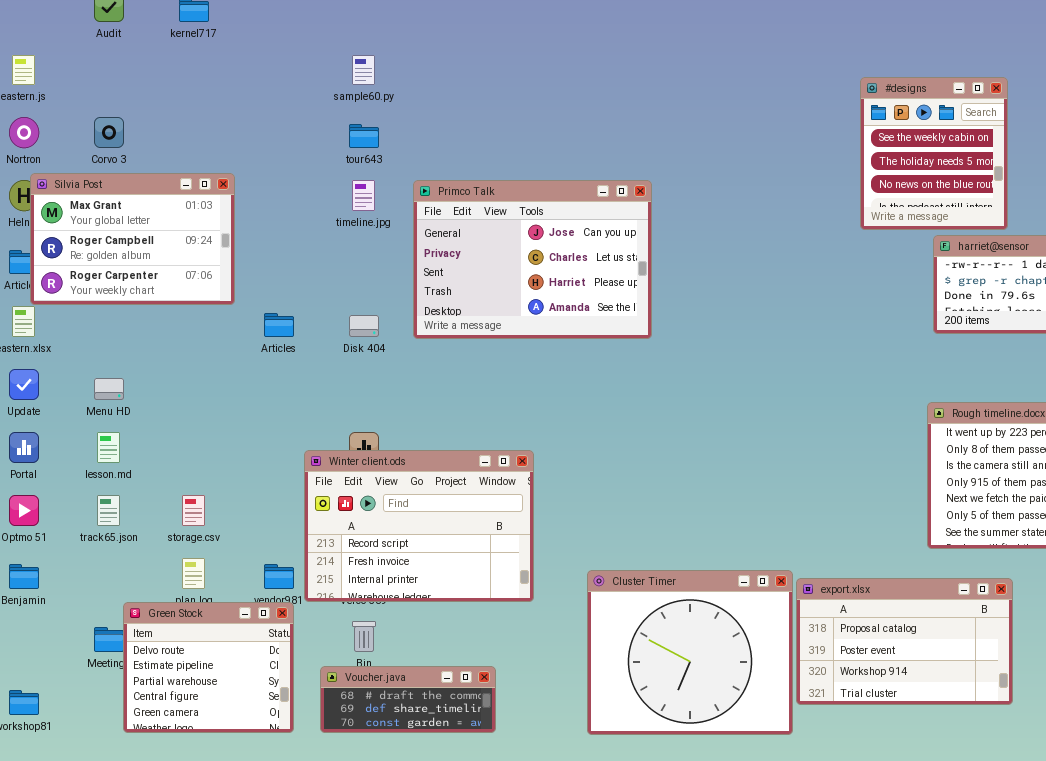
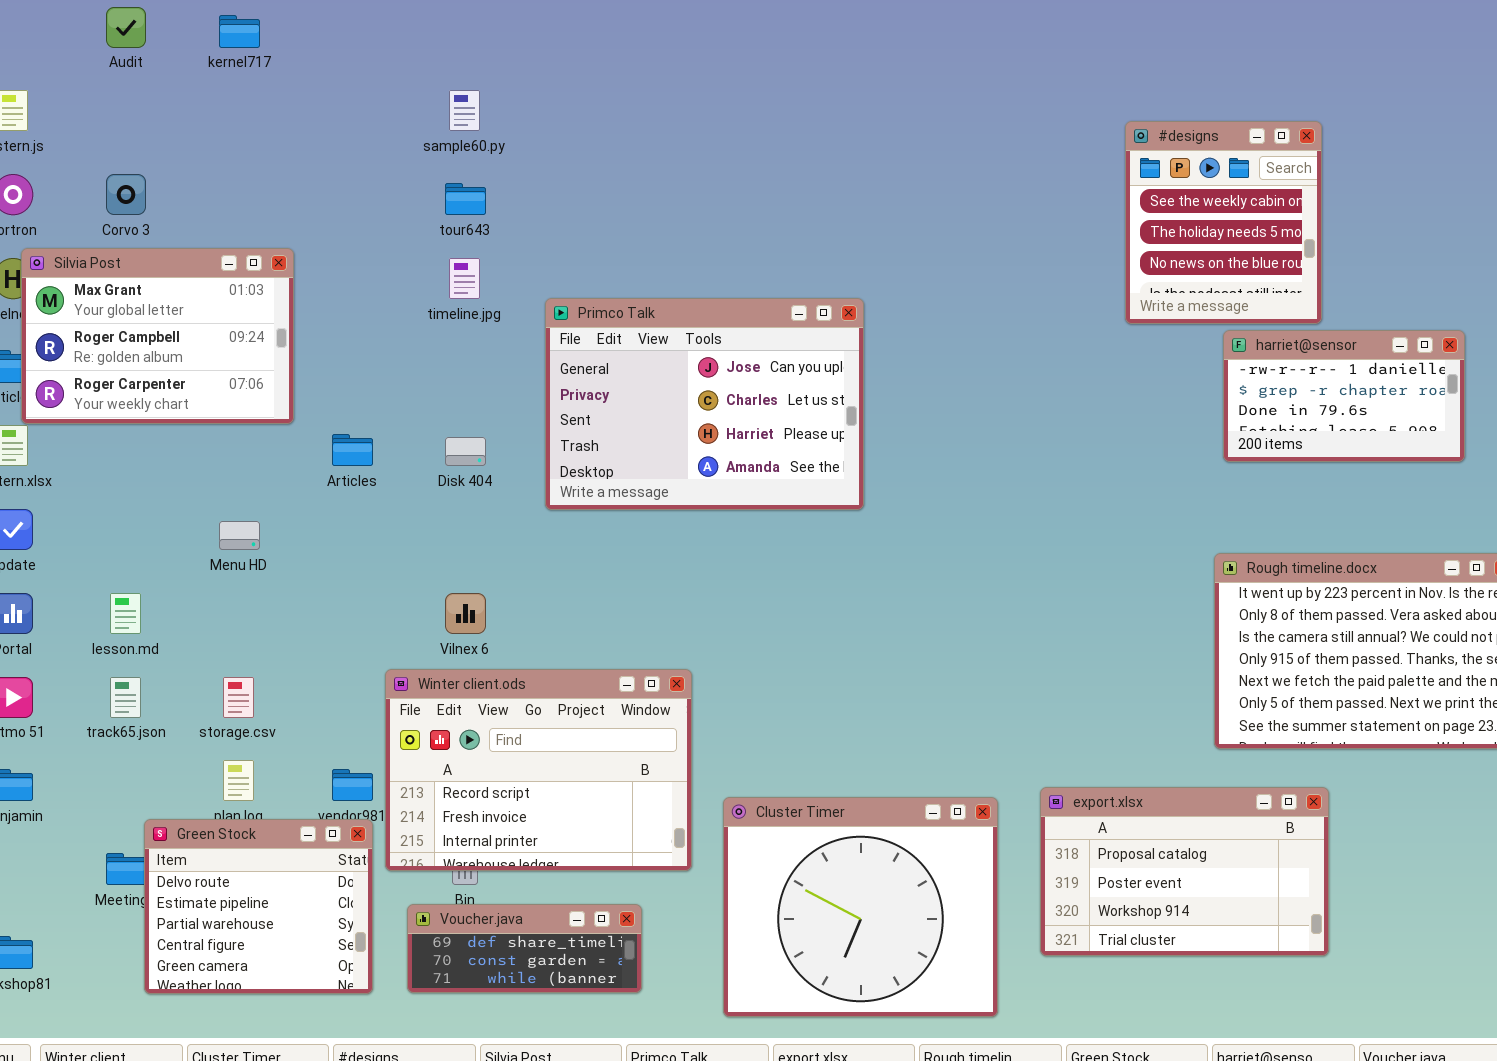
Primco Talk: [413,180,652,339] -> [545,298,864,510], moved
Menu HD: [94,378,124,400] -> [219,521,260,550], moved
Winter client.ods: [304,450,534,602] -> [385,669,692,871], moved
Cluster Timer: [587,570,793,735] -> [723,797,998,1017], moved
Voucher.java: [320,666,496,733] -> [407,904,642,993], scrolled down 1 row

